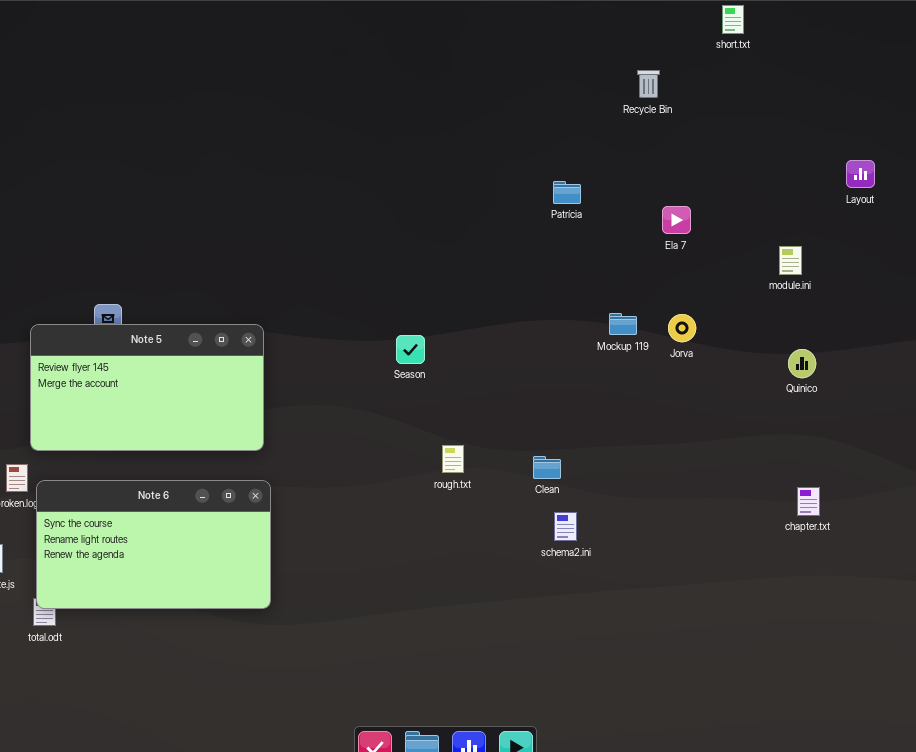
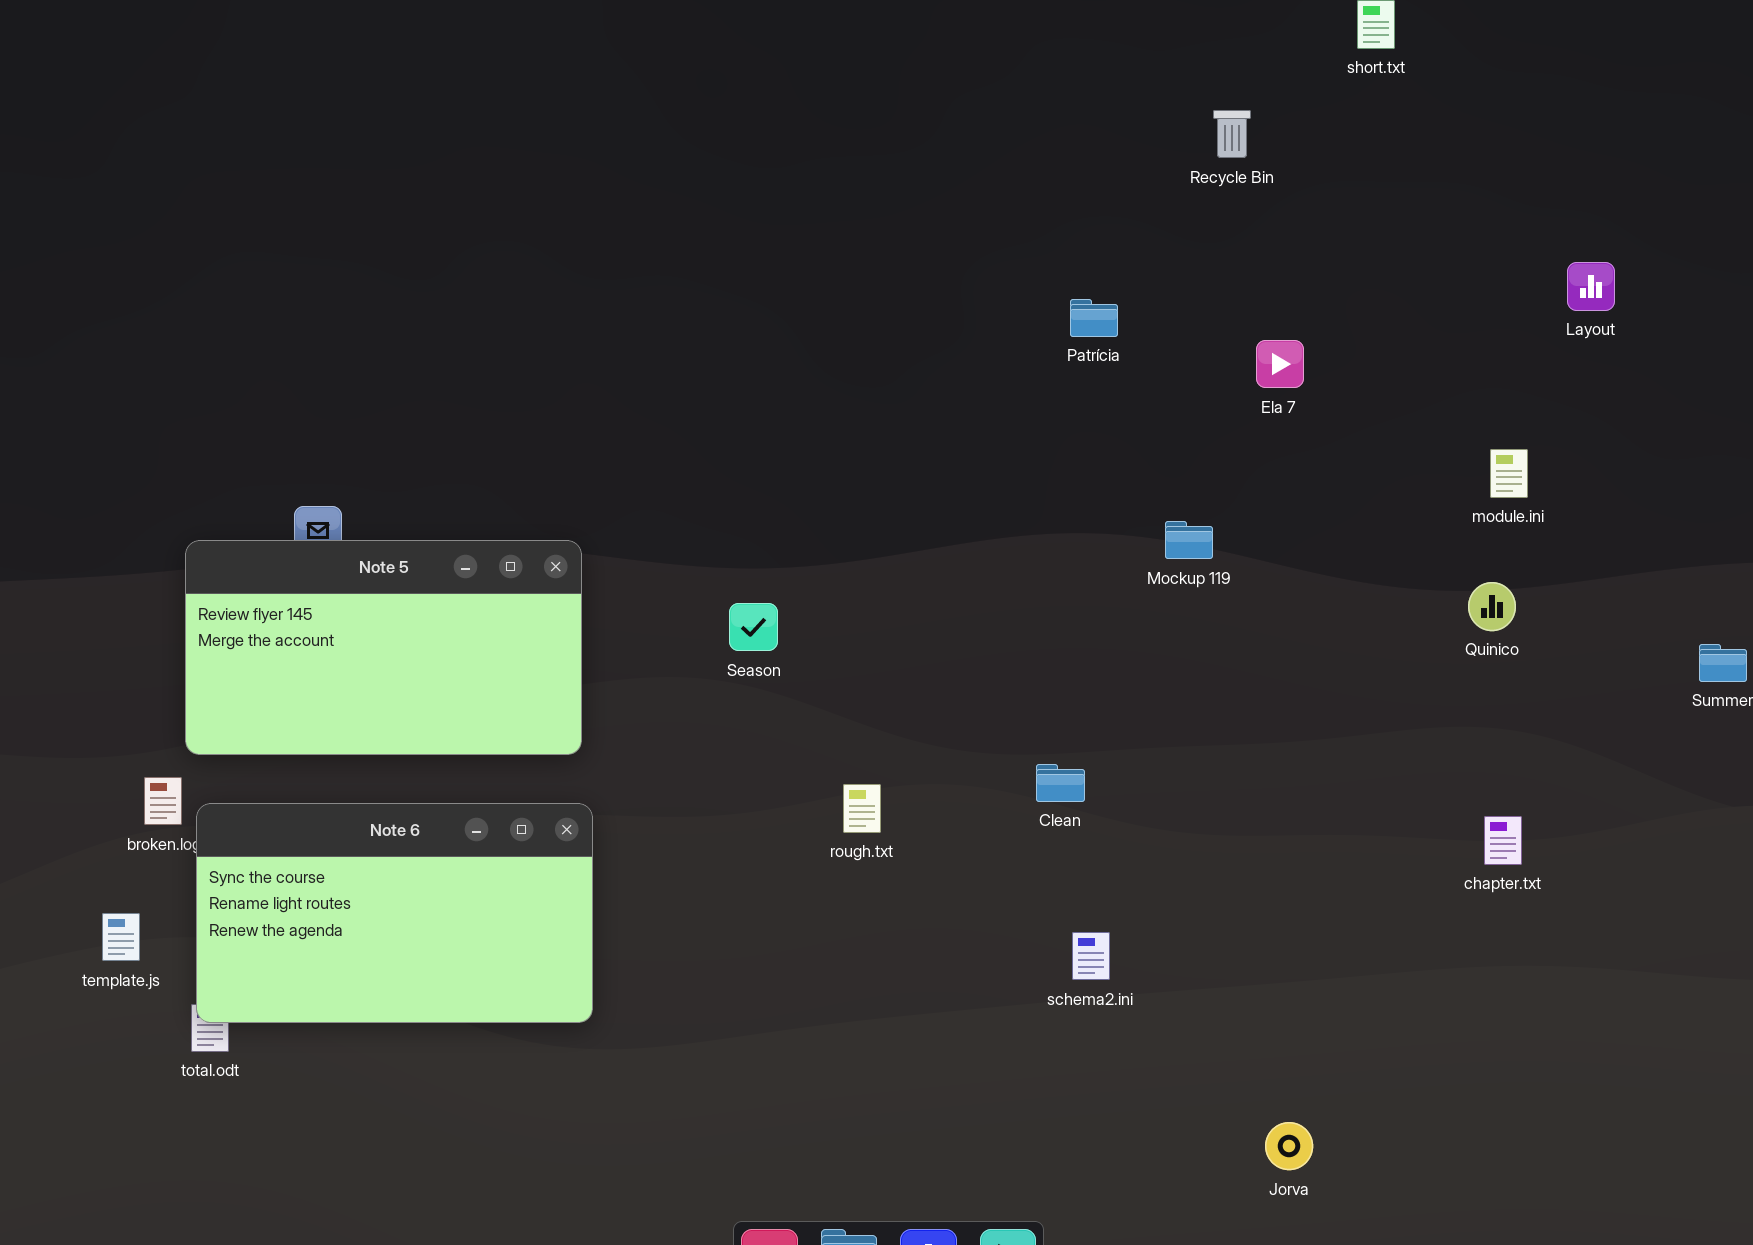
module.ini: [779,246,802,275] -> [1490,449,1528,498], moved
Jorva: [668,314,696,342] -> [1265,1122,1313,1170], moved
Season: [396,335,425,364] -> [729,603,778,651], moved
rough.txt: [442,445,464,473] -> [843,784,881,833], moved
schema2.ini: [554,512,577,541] -> [1072,932,1110,980], moved

